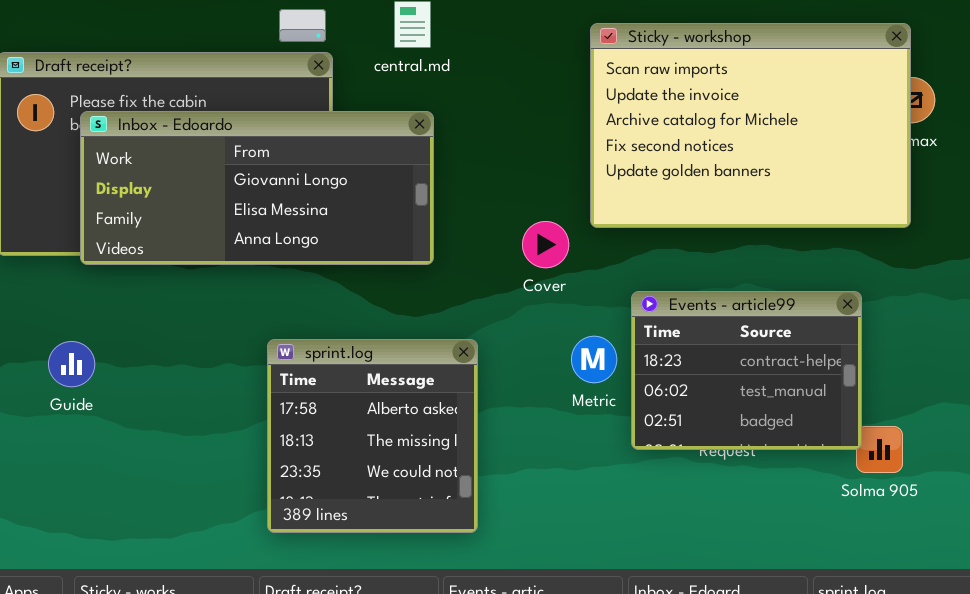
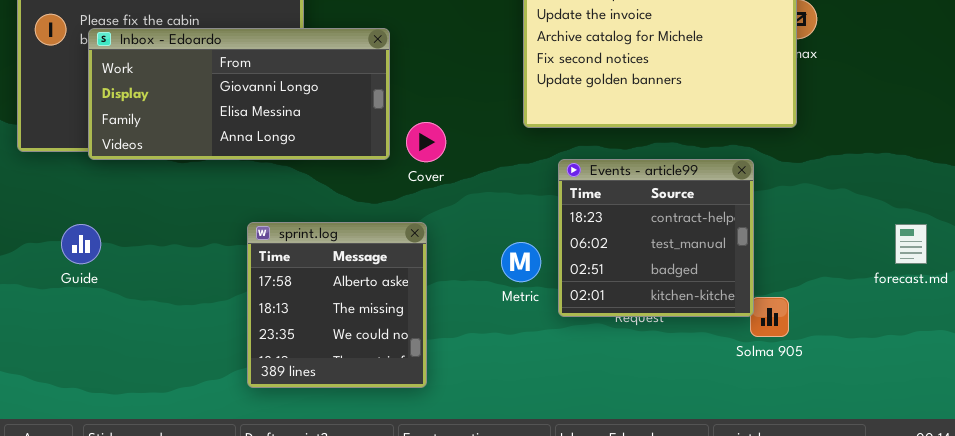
Cover: [522,221,569,268] -> [406,122,446,162], moved
Events - article99: [631,291,862,450] -> [558,159,754,317], resized
Metric: [571,336,617,383] -> [501,242,541,282], moved

